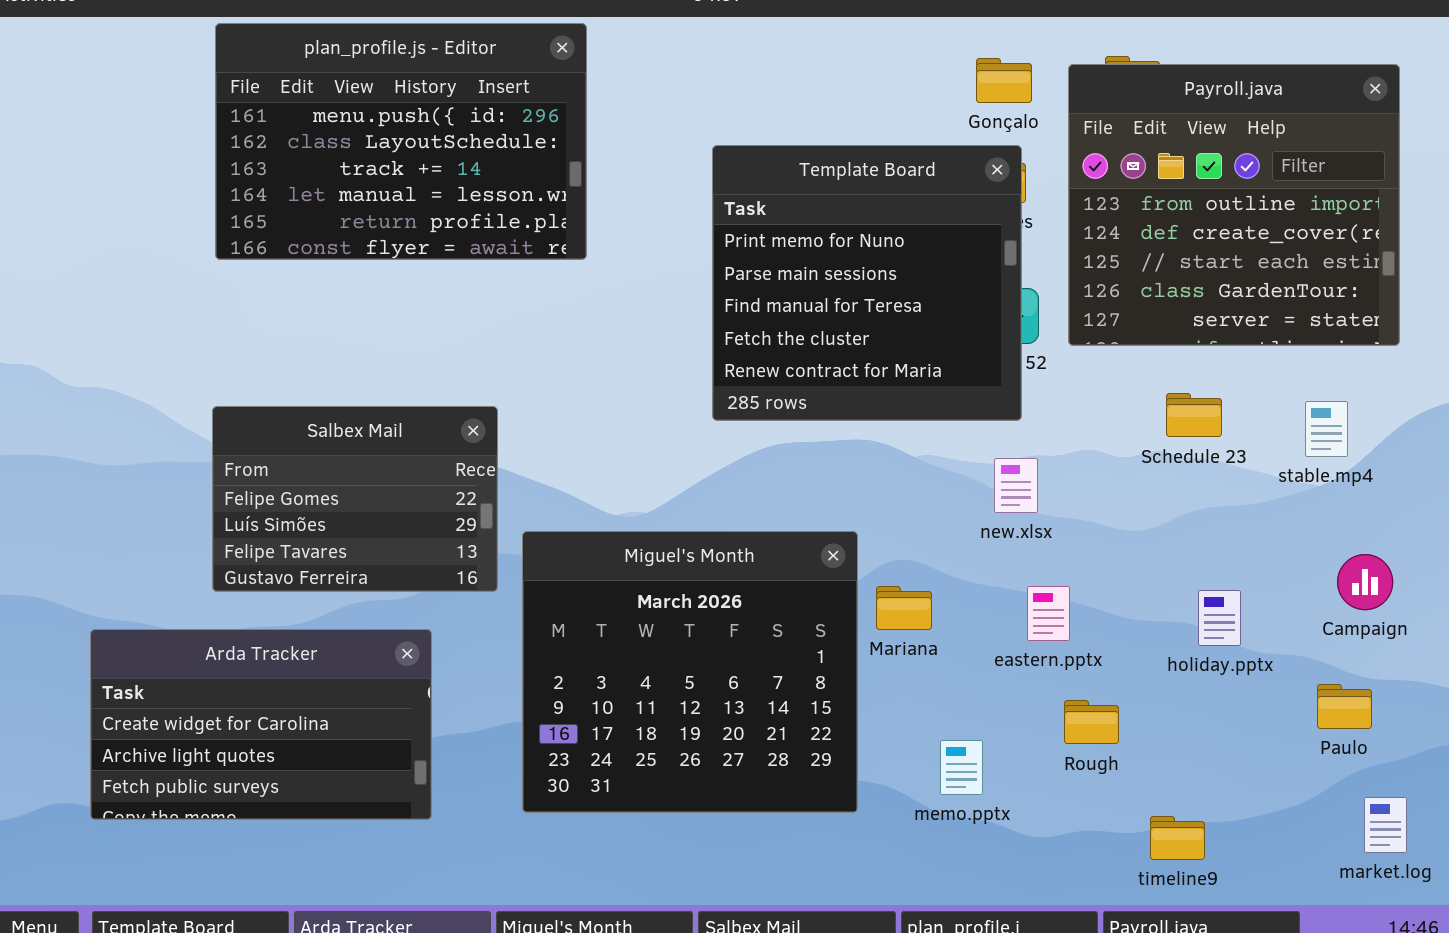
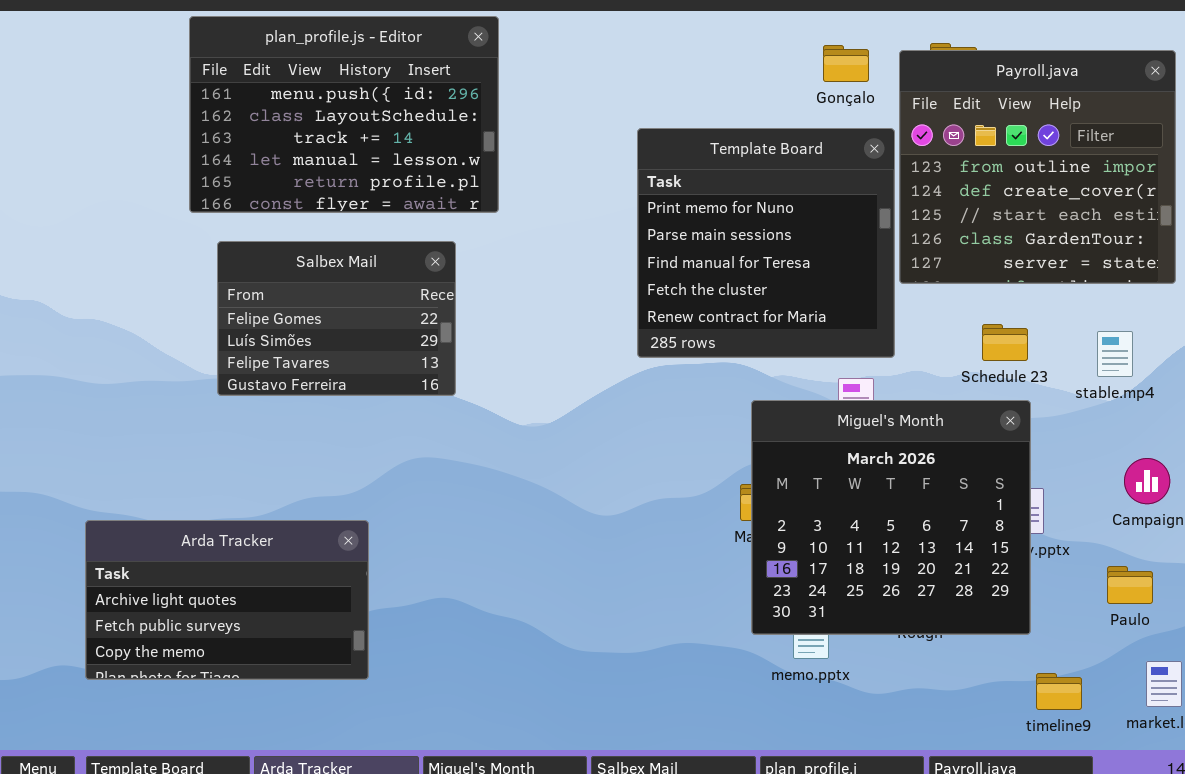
Template Board: [712,145,1022,421] -> [637,128,895,358], moved
Salbex Mail: [212,406,498,592] -> [217,241,456,396], moved
Miguel's Month: [522,531,858,813] -> [751,400,1031,635], moved
Arda Tracker: [90,629,432,820] -> [85,520,369,680], scrolled down 1 row
timeline9: [1150,816,1205,860] -> [1036,673,1082,710], moved

